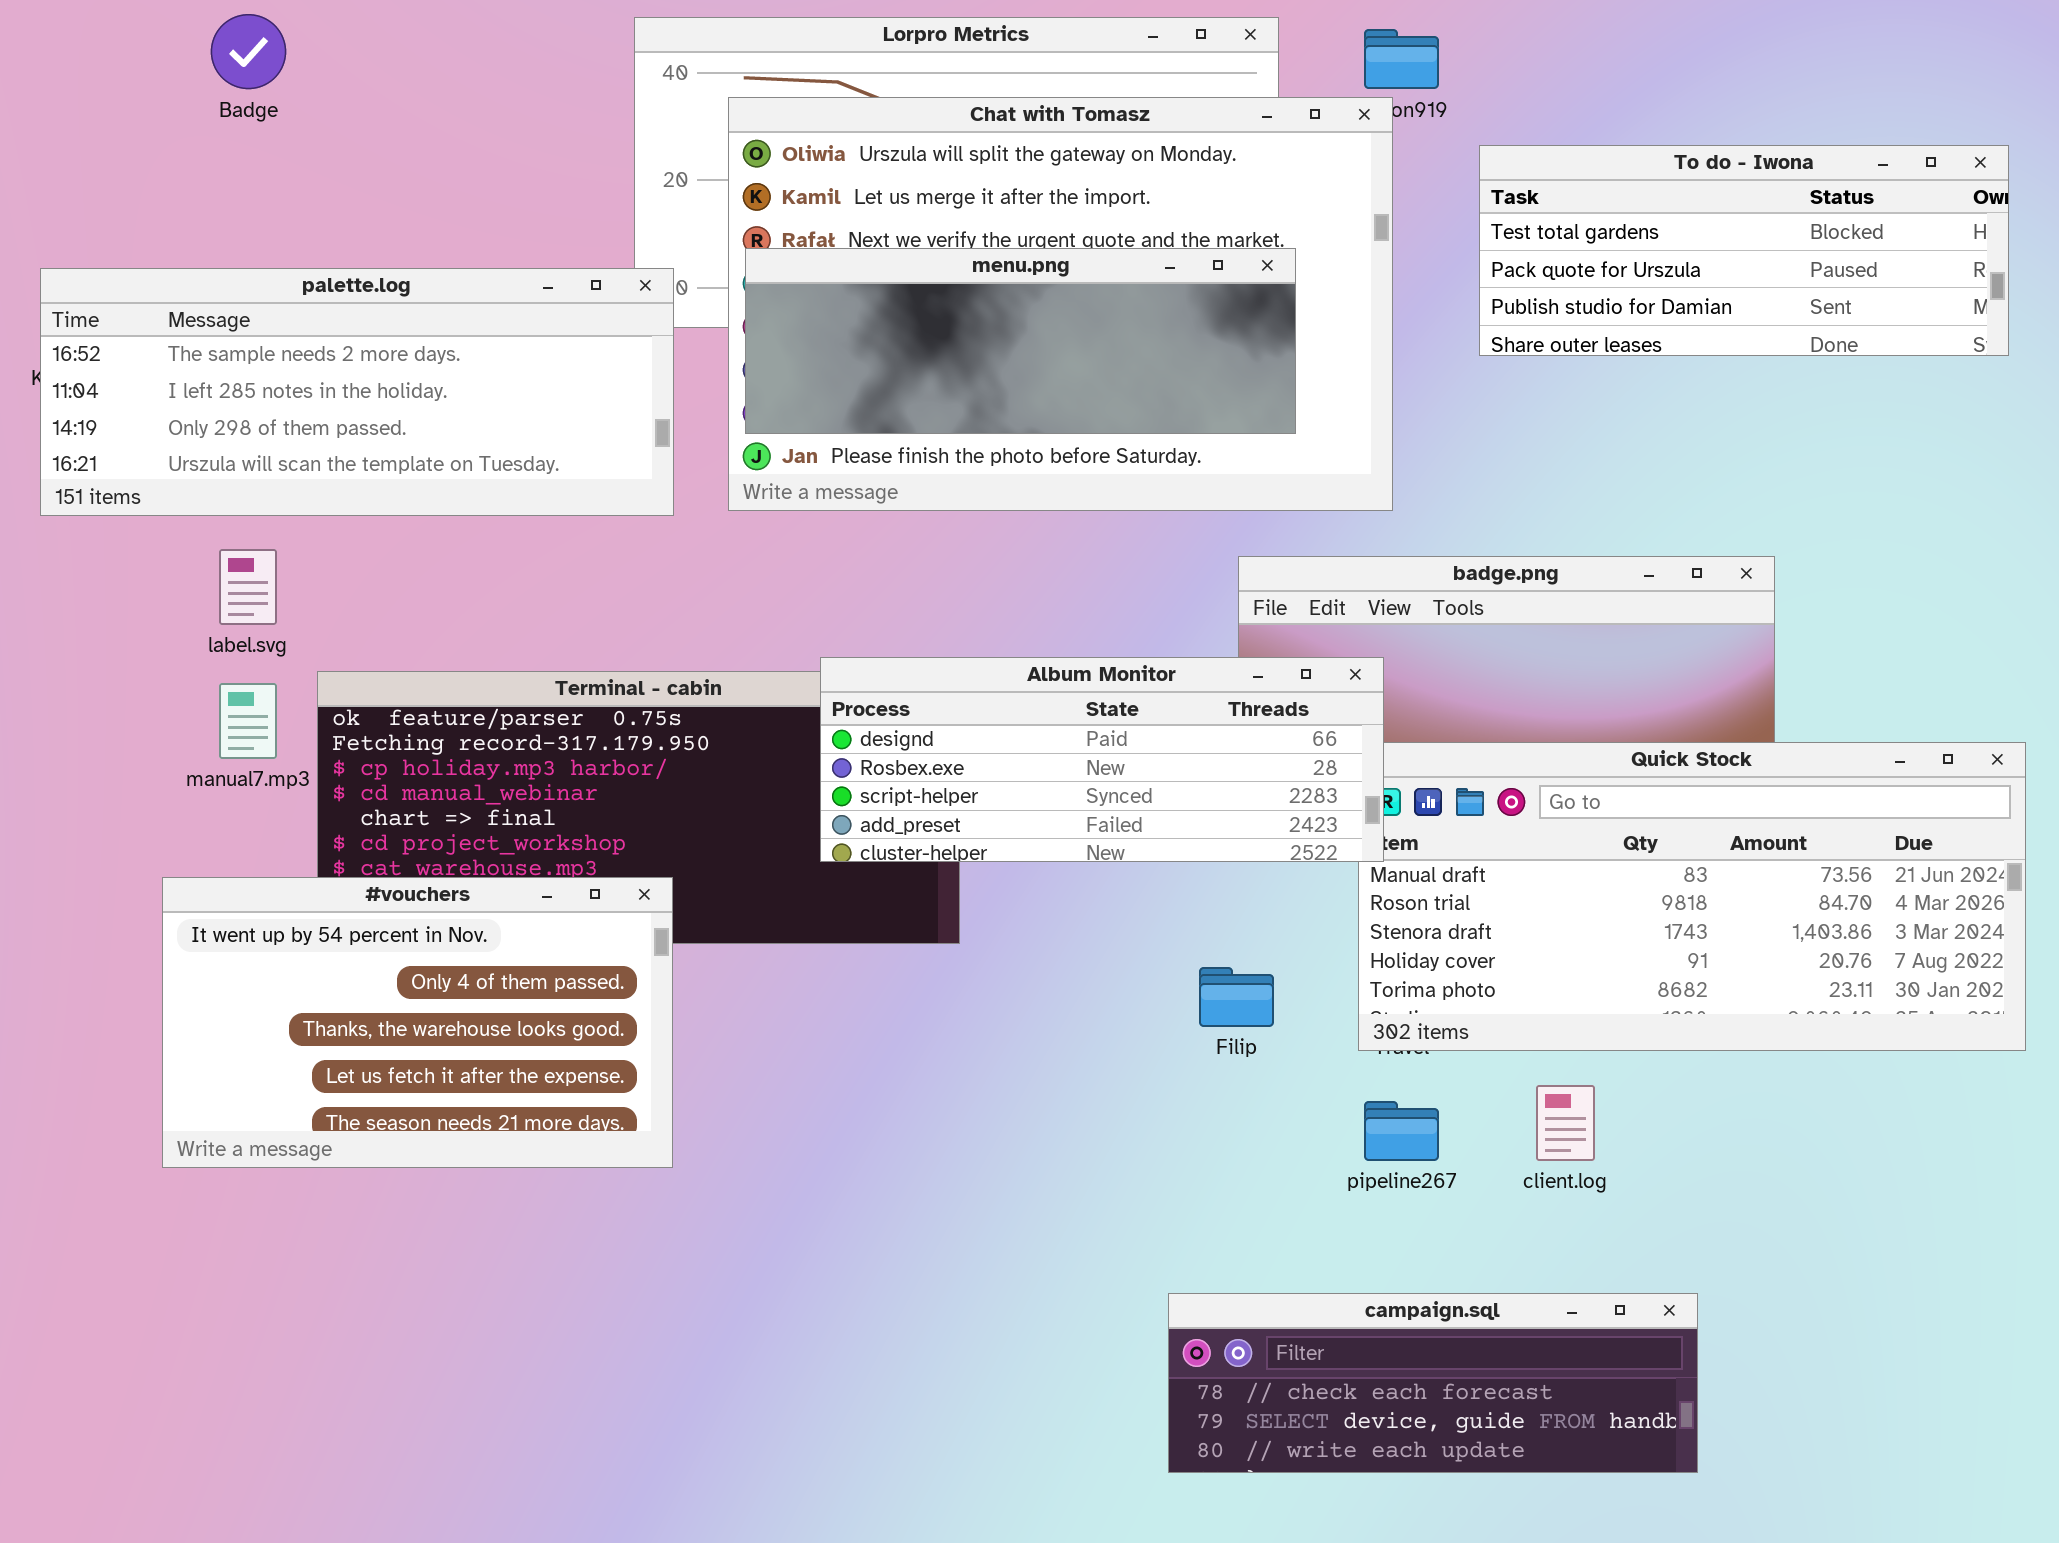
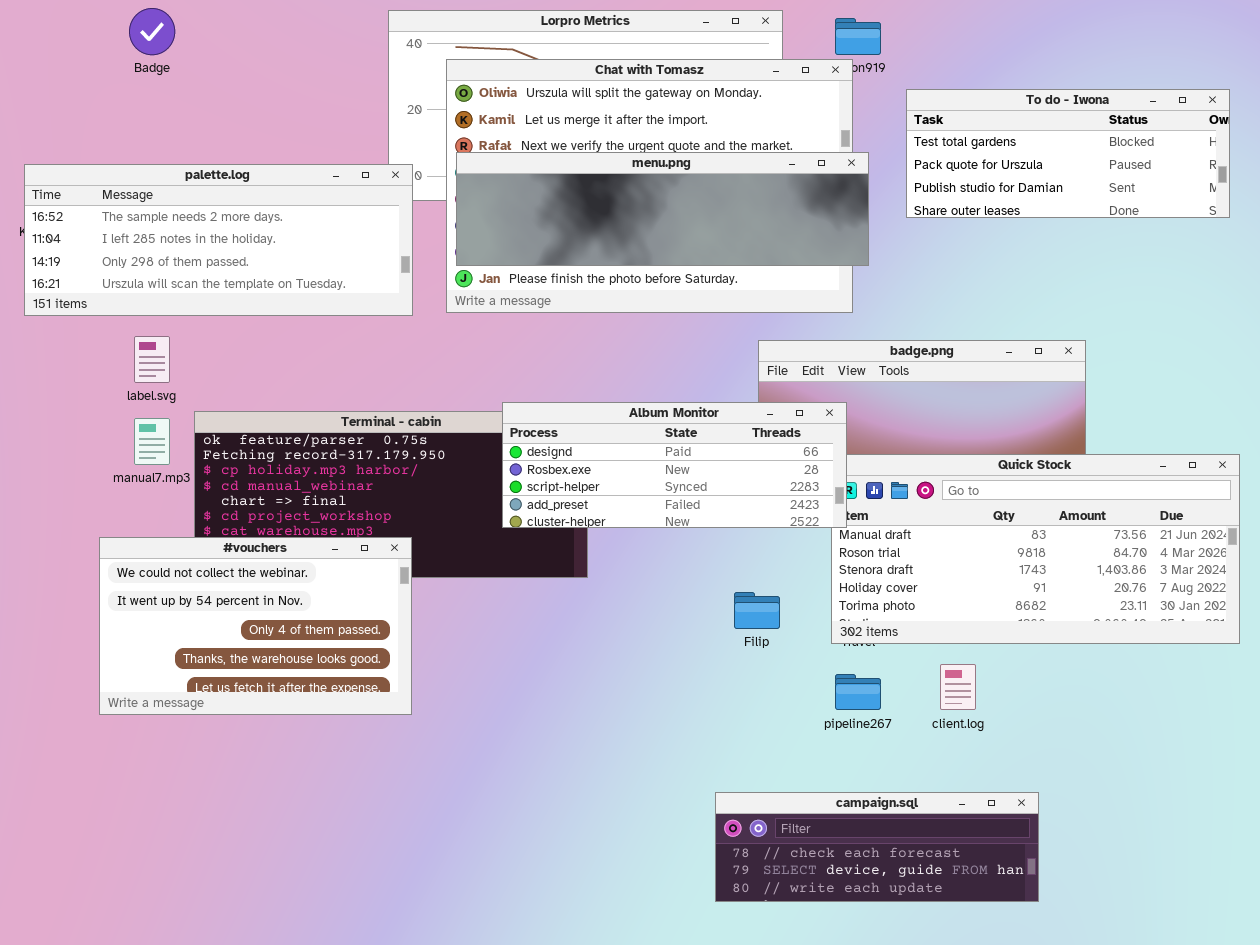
menu.png: [745,248,1296,434] -> [456,152,869,266], resized
#vouchers: [162,877,673,1168] -> [99,537,412,715], scrolled up 1 row

